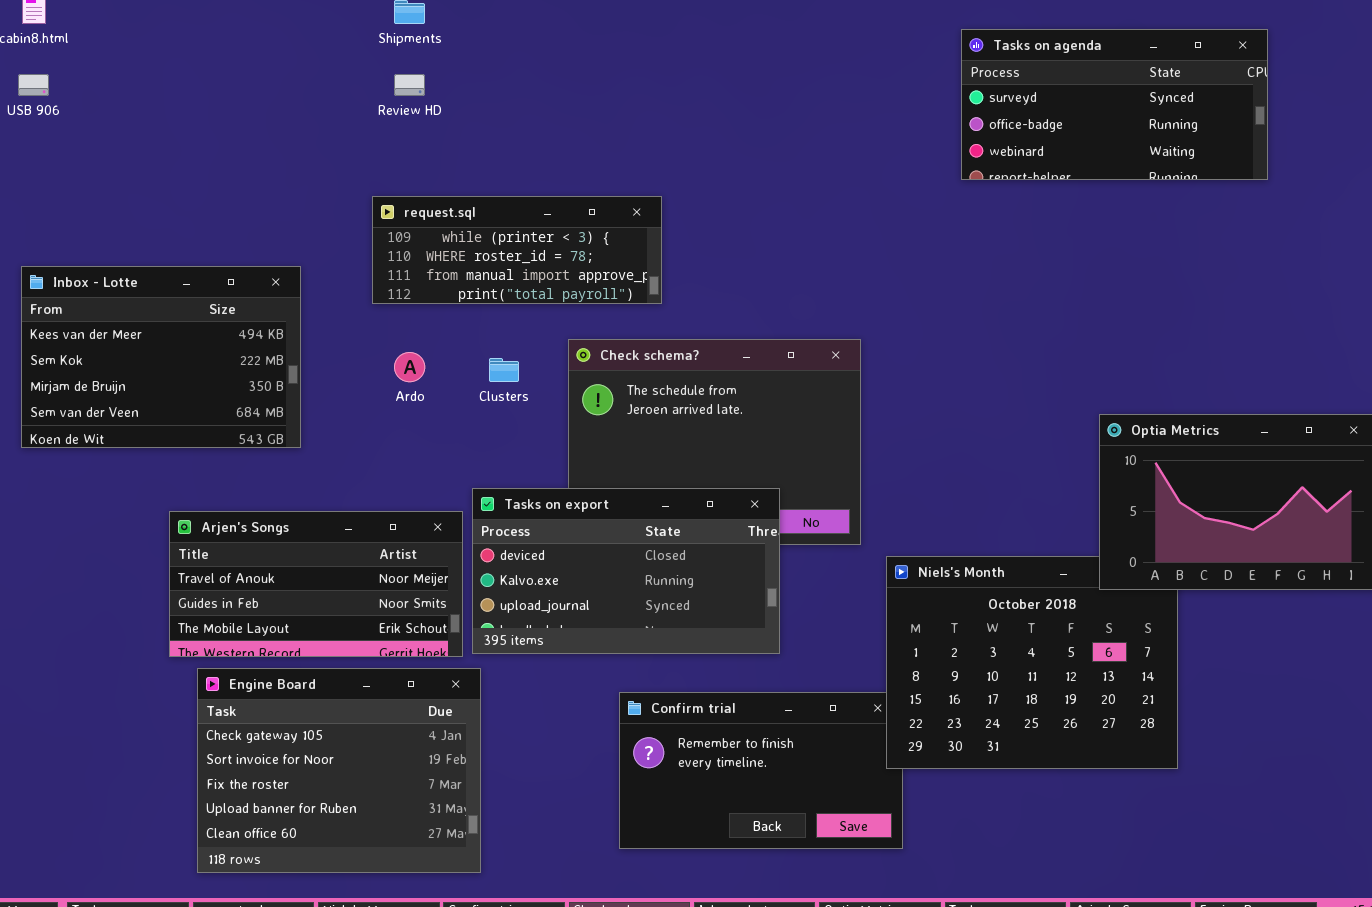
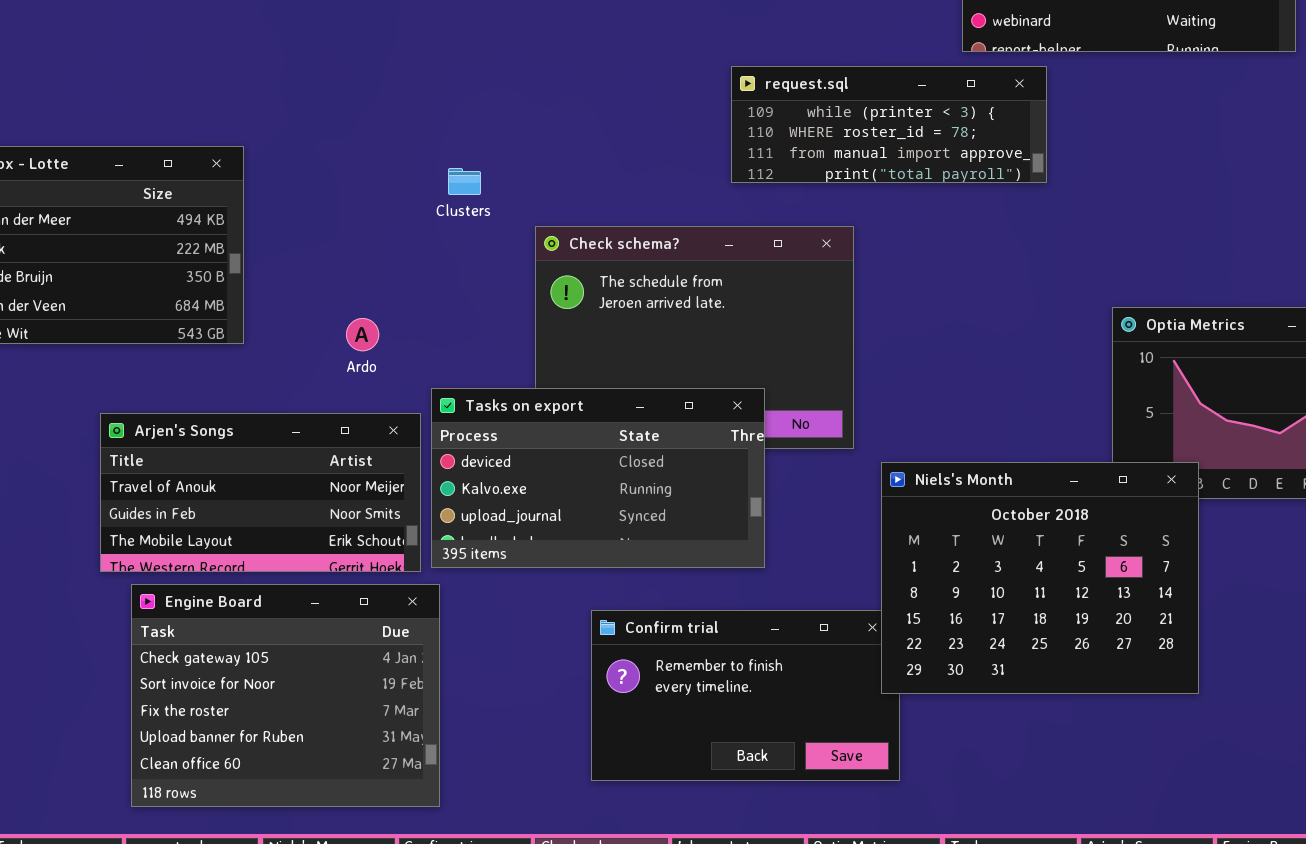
request.sql: [372,196,662,304] -> [731,66,1047,183], moved
Ardo: [394,352,425,382] -> [346,318,379,351], moved
Clusters: [489,358,519,382] -> [448,168,481,195], moved
Niels's Month: [886,556,1178,769] -> [881,462,1199,694], raised

